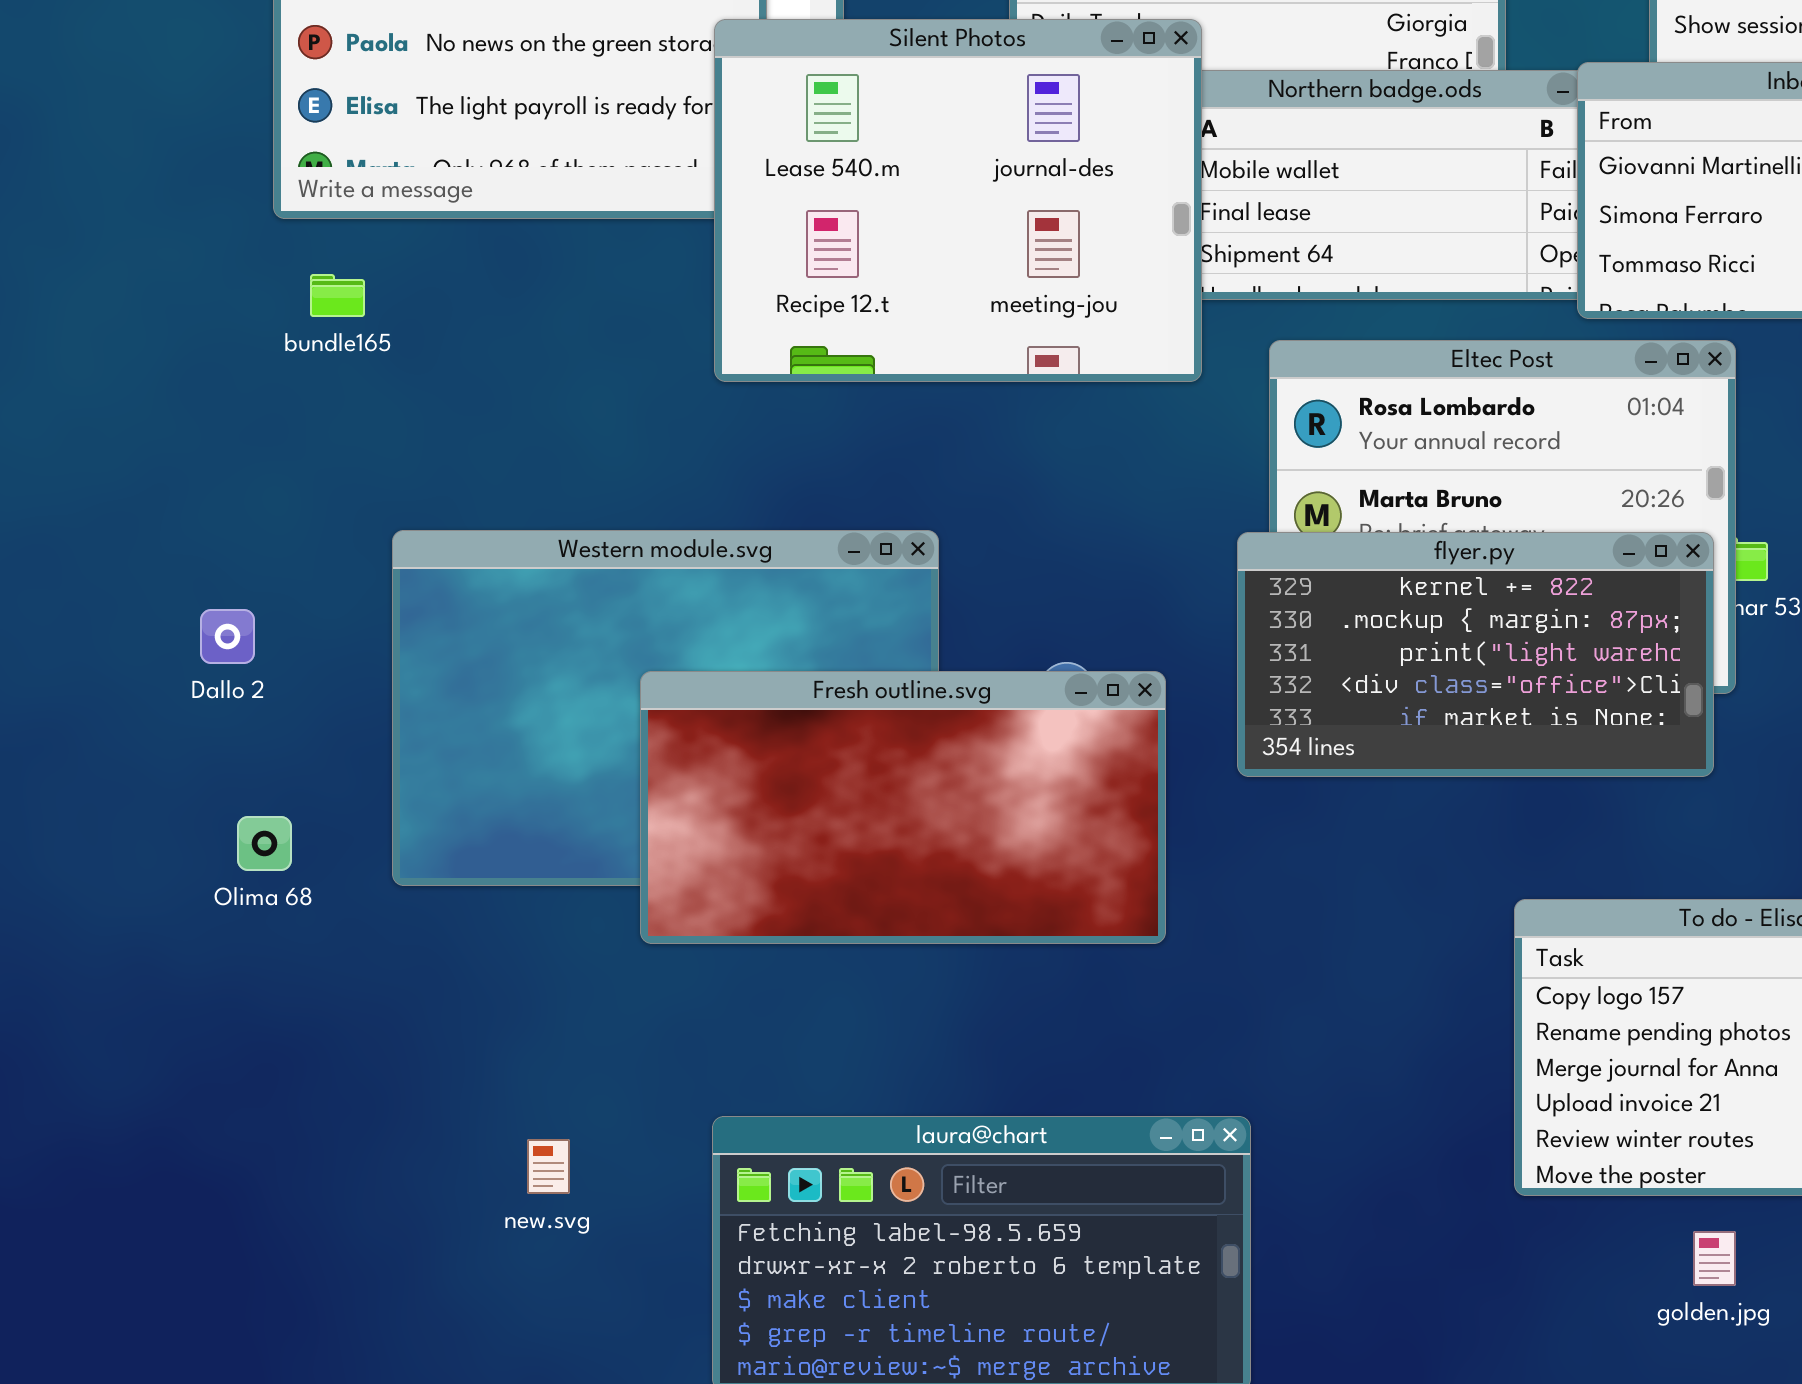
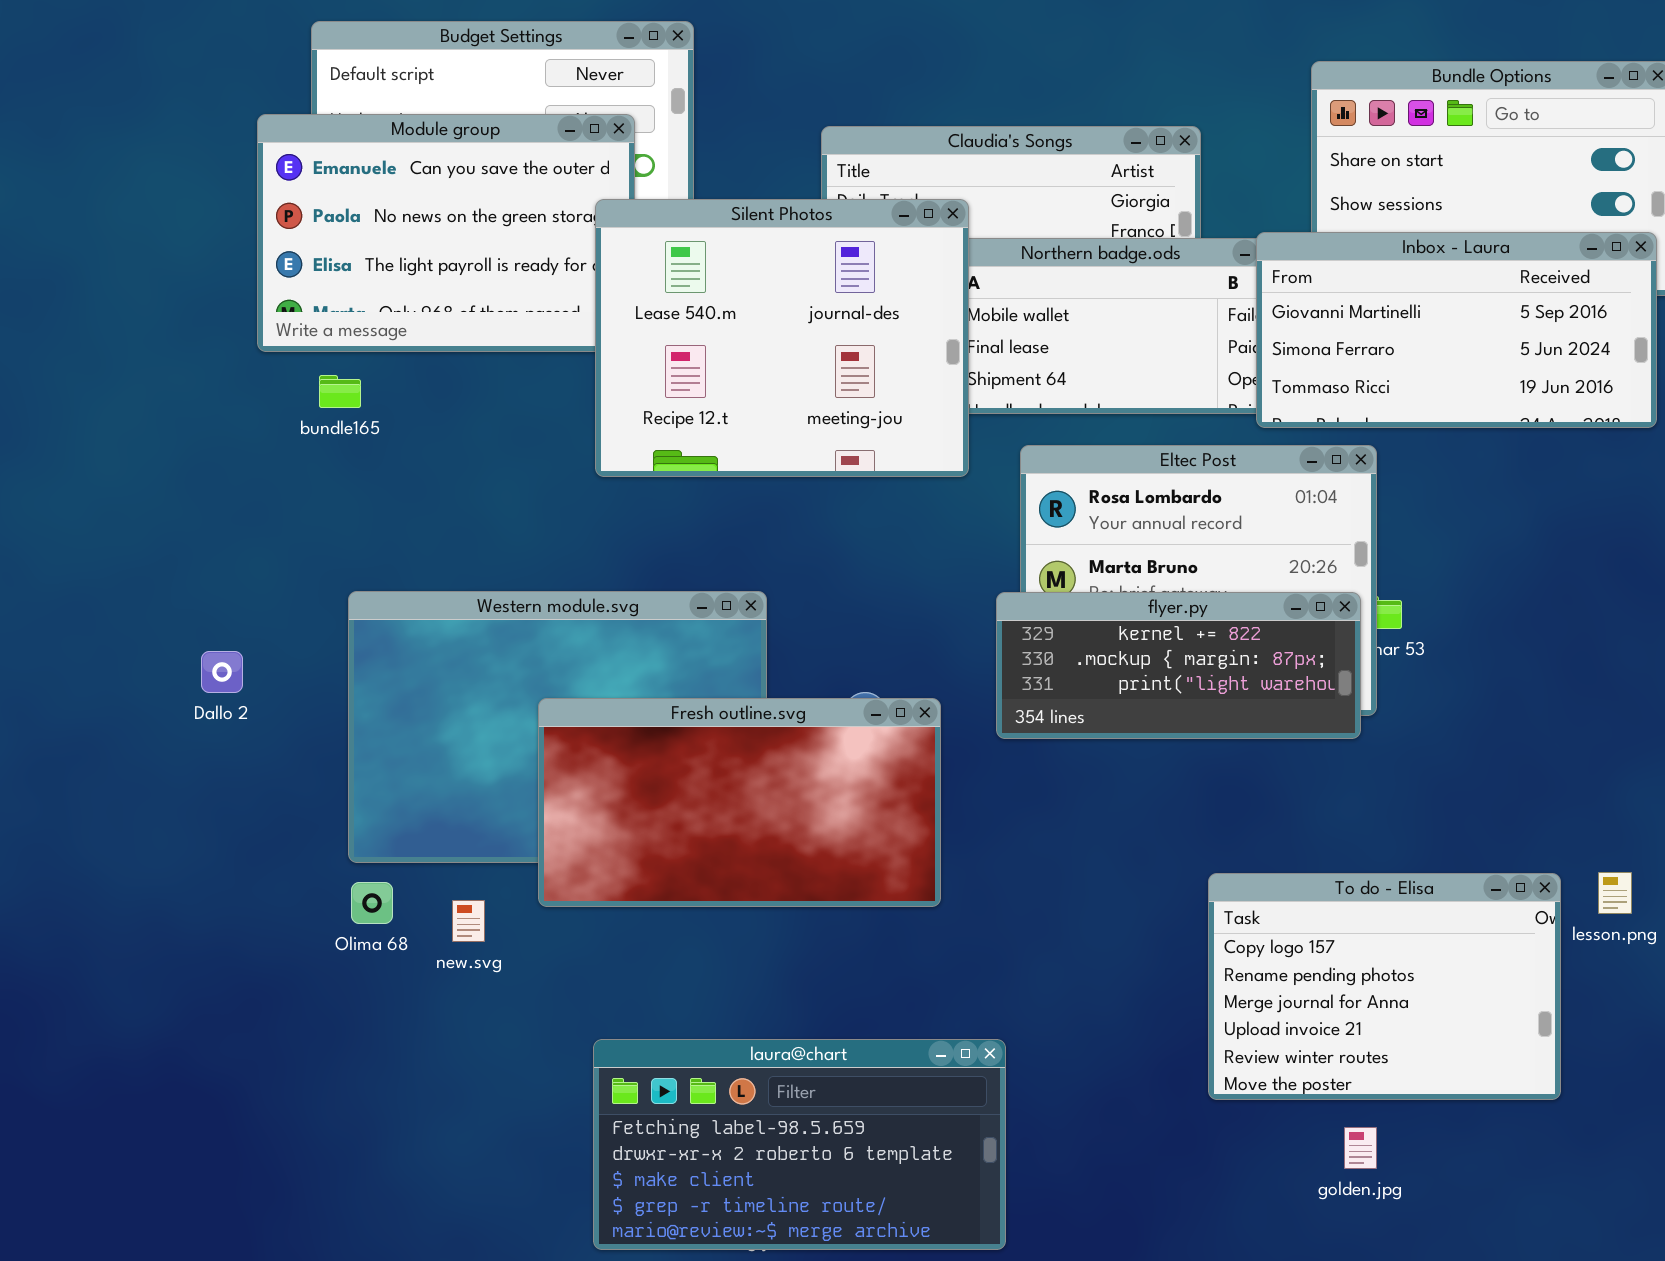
bundle165: [310,274,365,317] -> [319,375,361,408], moved
flyer.py: [1237,532,1714,777] -> [996,592,1361,739], resized
Olima 68: [237,816,292,871] -> [351,882,393,924], moved
new.svg: [527,1139,570,1194] -> [452,900,485,942], moved

